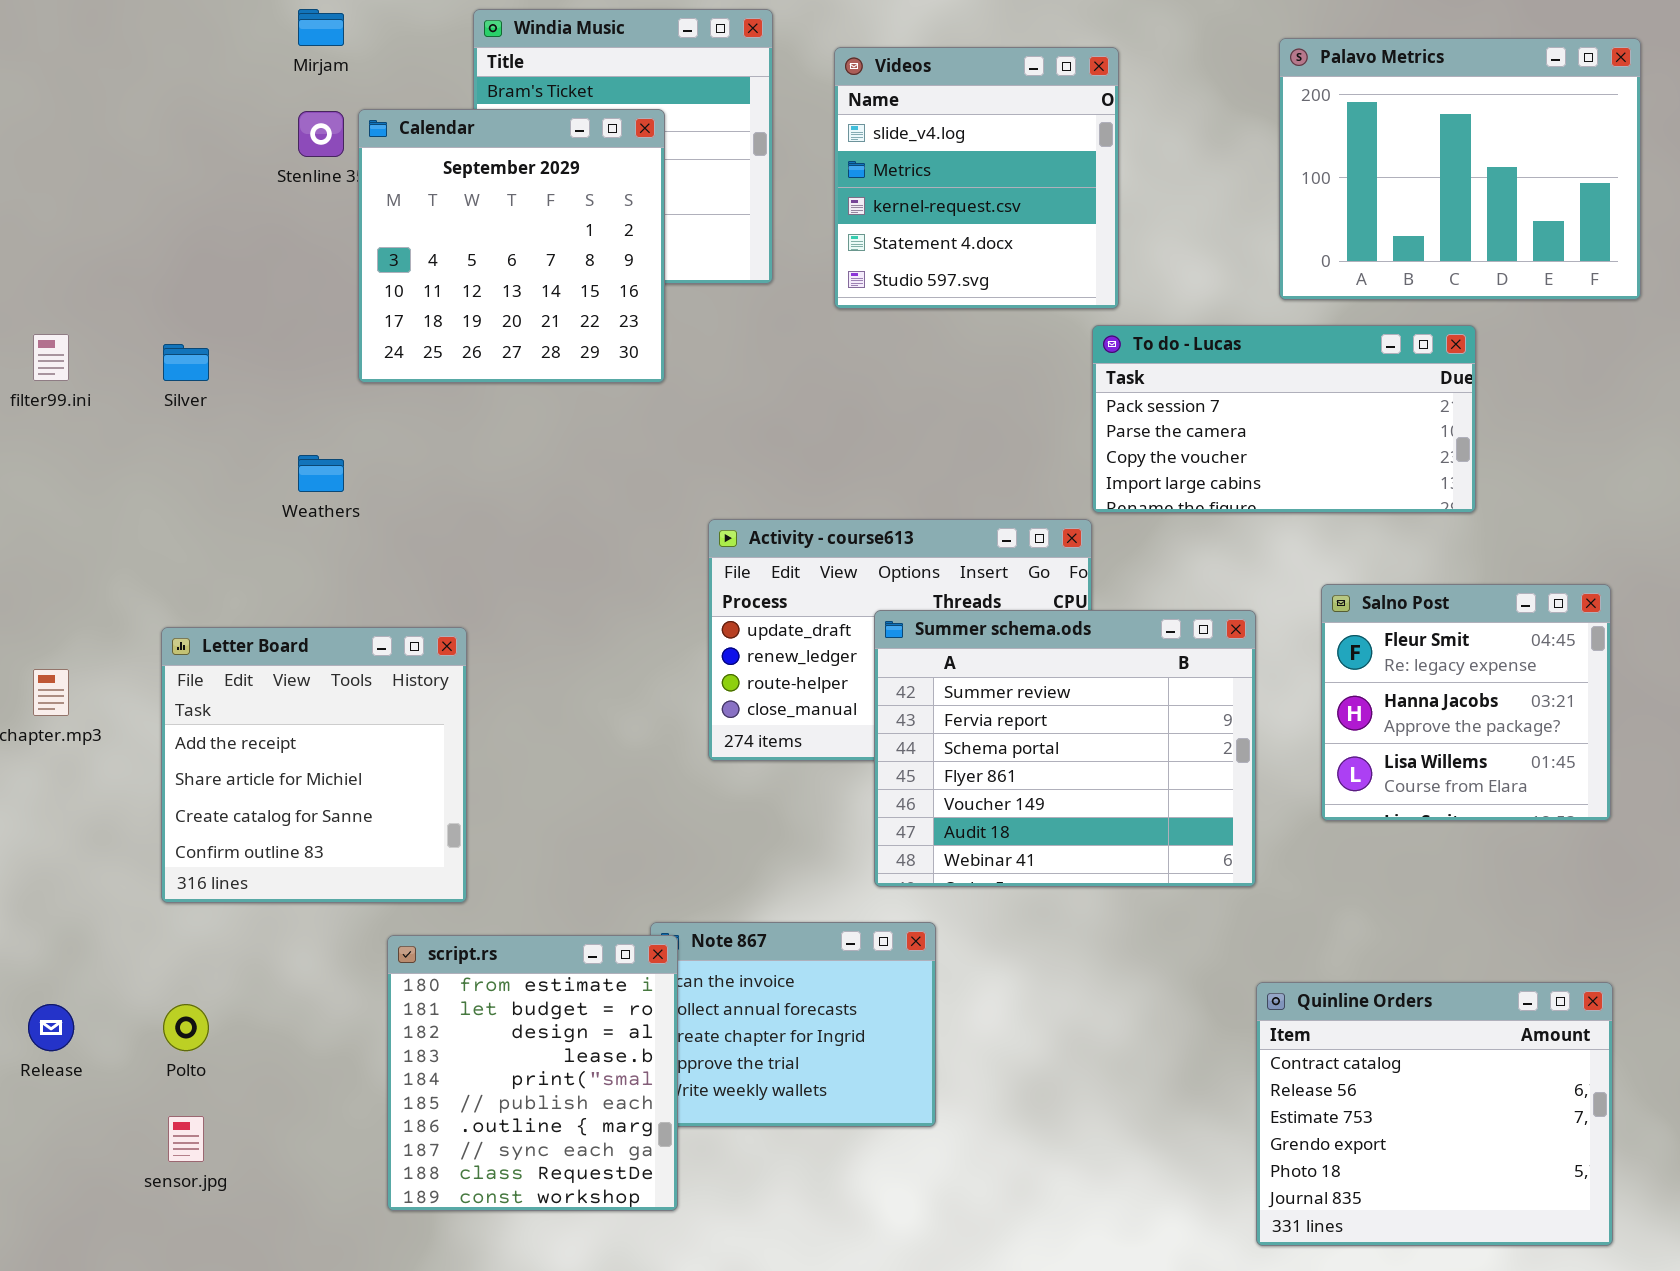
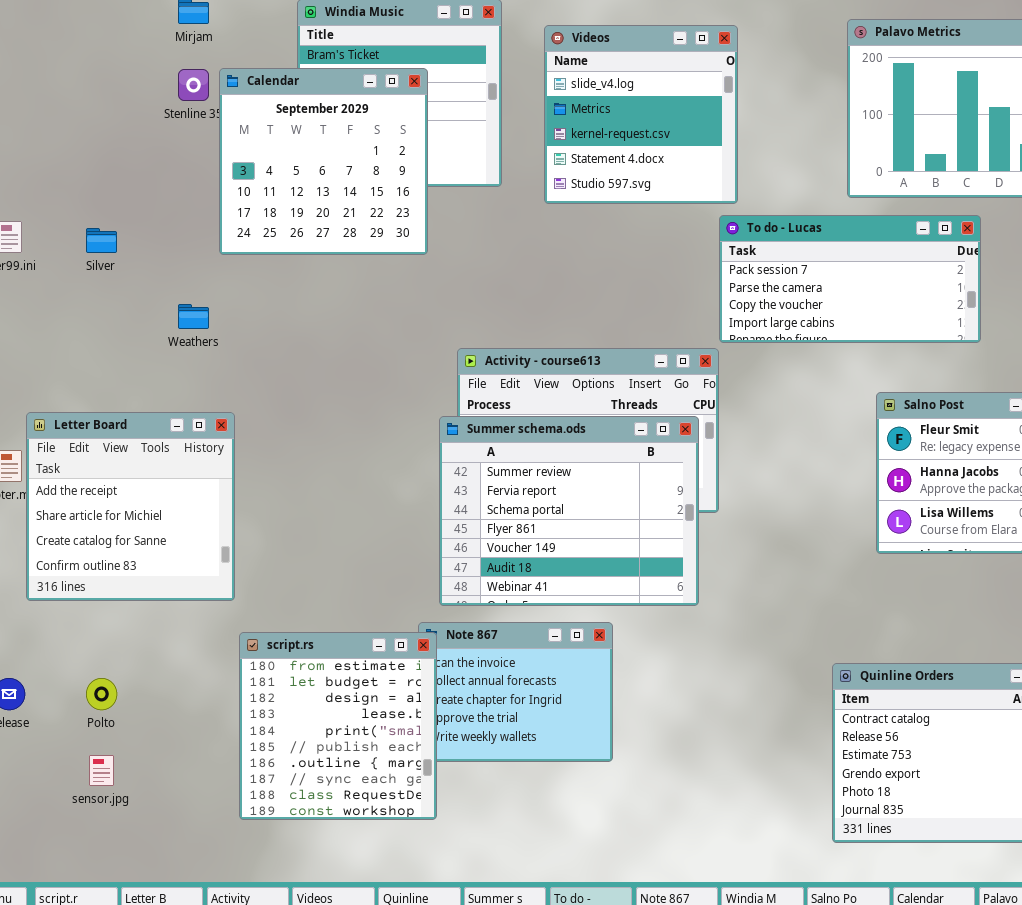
Summer schema.ods: [874,610,1256,887] -> [439,416,699,606], moved
Letter Board: [161,627,467,903] -> [26,412,235,601], moved

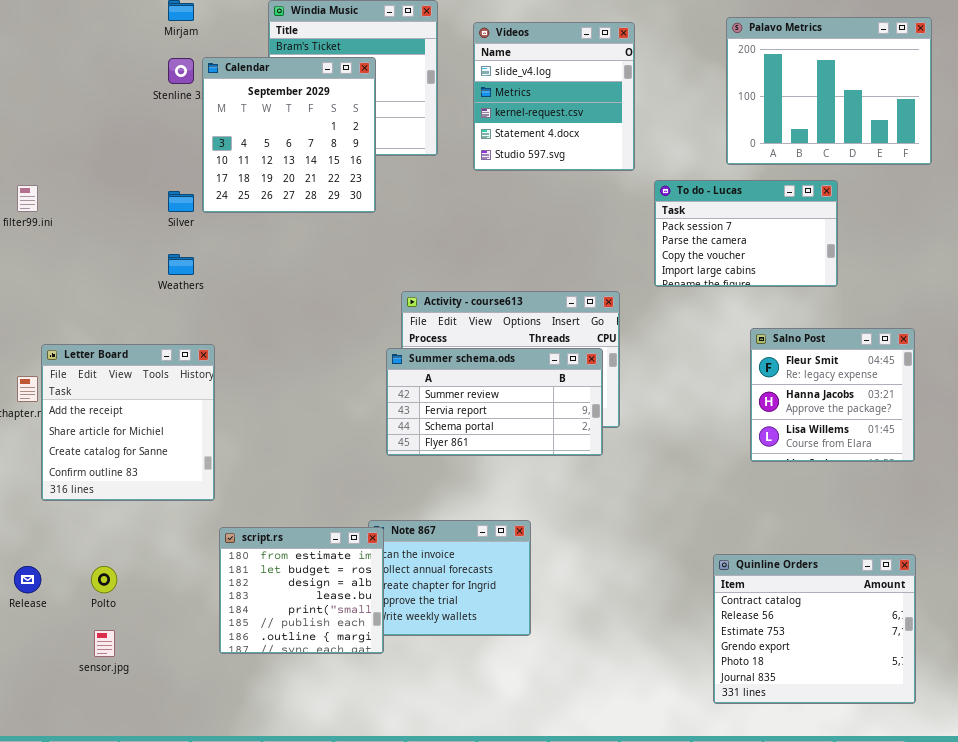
To do - Lucas: [719,215,981,343] -> [654,180,838,287], resized
Silver: [86,228,117,253] -> [168,191,194,212], moved
Summer schema.ods: [439,416,699,606] -> [386,348,603,456], resized
script.rs: [239,632,437,820] -> [219,527,384,654], resized

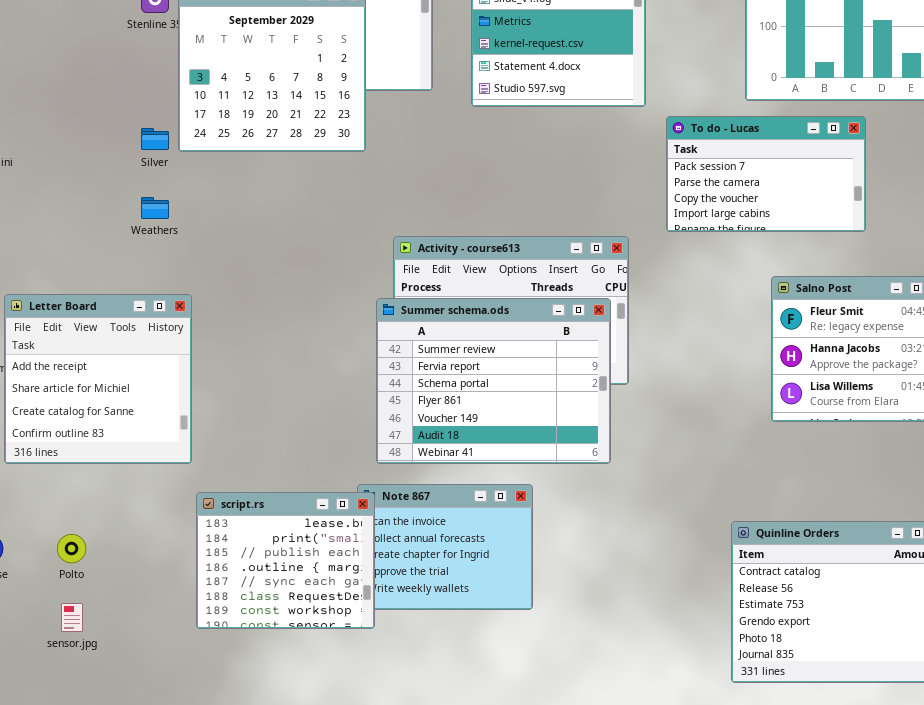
Summer schema.ods: [386,348,603,456] -> [376,298,611,464], resized
script.rs: [219,527,384,654] -> [196,492,375,629], scrolled down 3 rows

